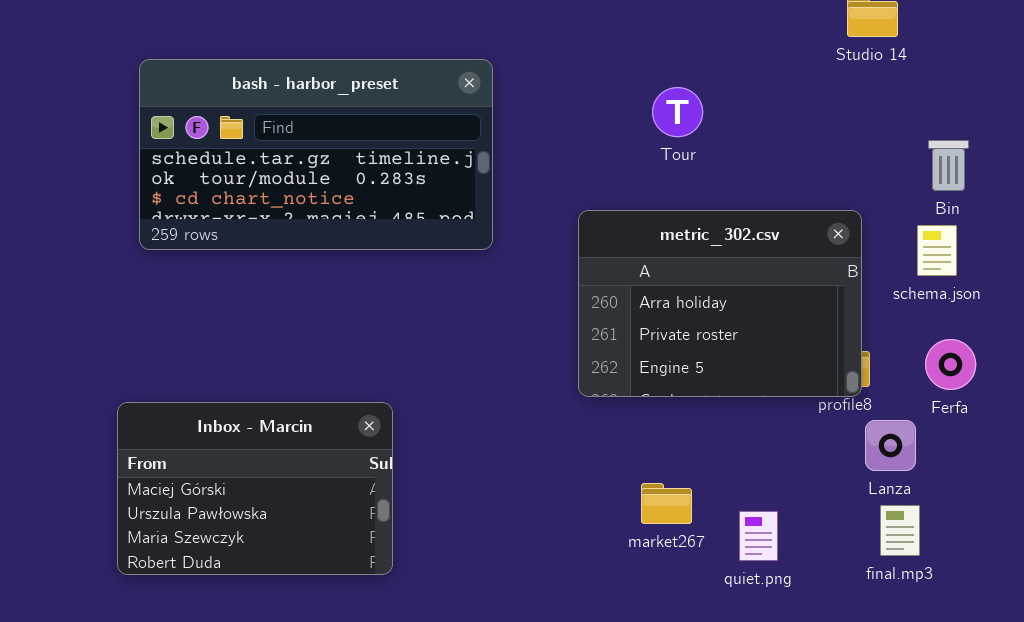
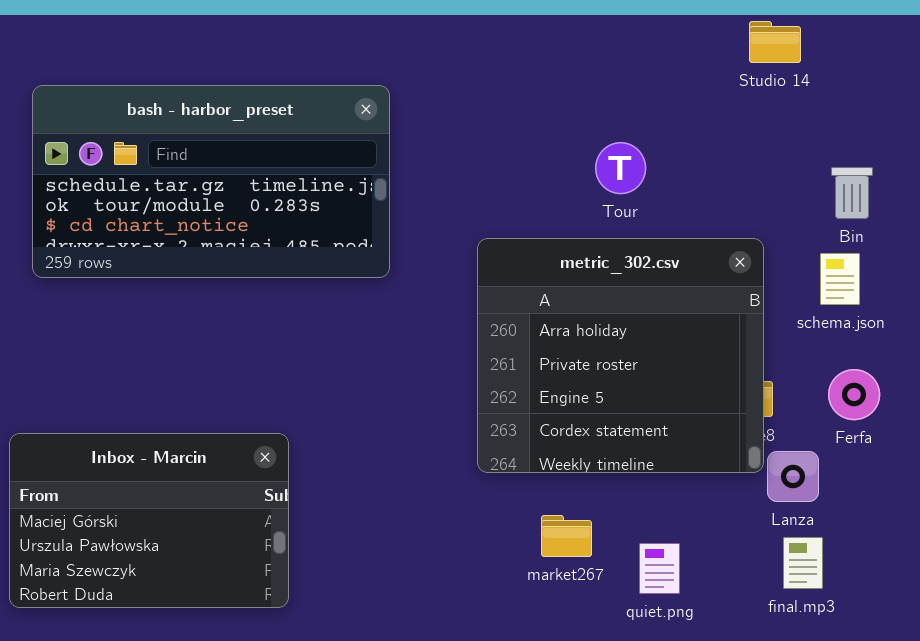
Tour: [652,87,703,137] -> [595,142,646,194], moved
metric_302.csv: [578,210,862,397] -> [477,238,764,473], resized

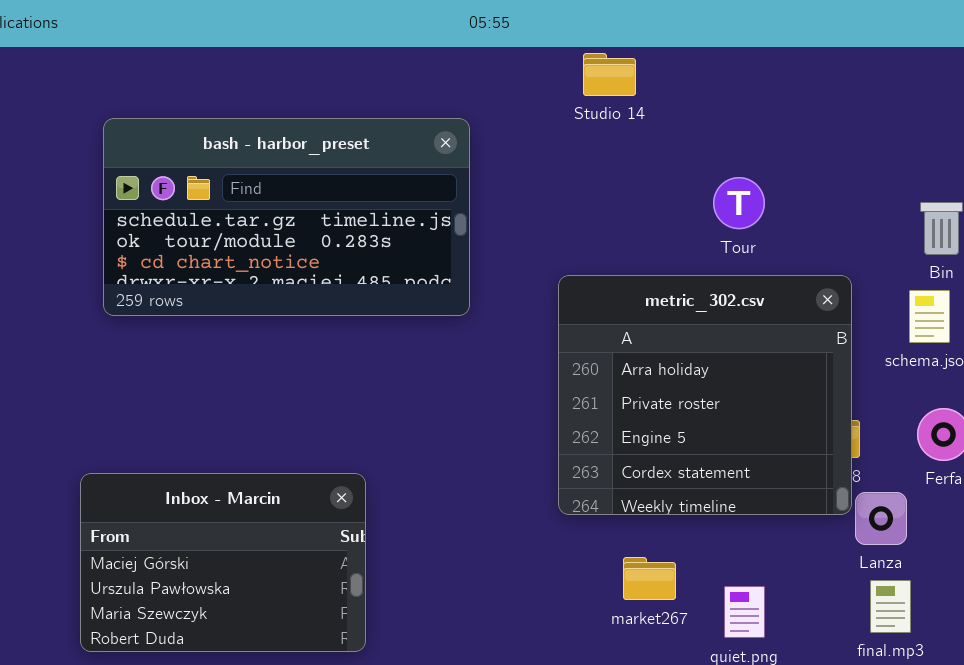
Studio 14: [749,21,801,63] -> [583,53,636,96], moved
Tour: [595,142,646,194] -> [713,177,765,229], moved

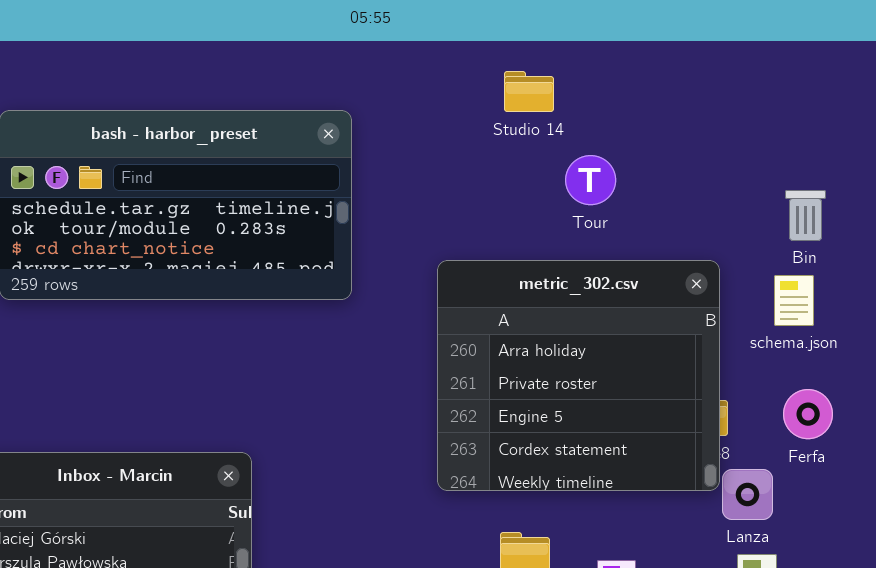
Studio 14: [583,53,636,96] -> [504,71,554,112], moved
Tour: [713,177,765,229] -> [565,155,616,205], moved

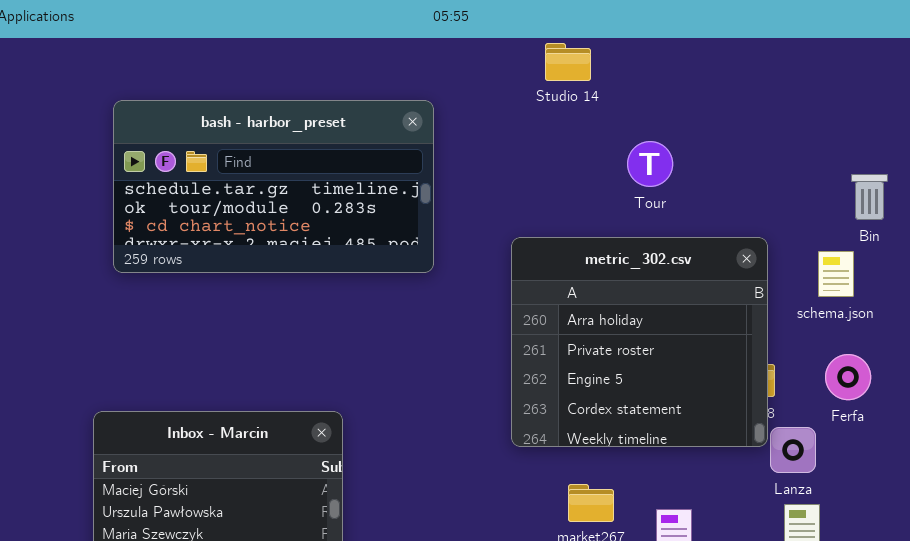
Studio 14: [504,71,554,112] -> [545,43,591,81], moved
Bin: [785,190,826,241] -> [851,174,888,220], moved

